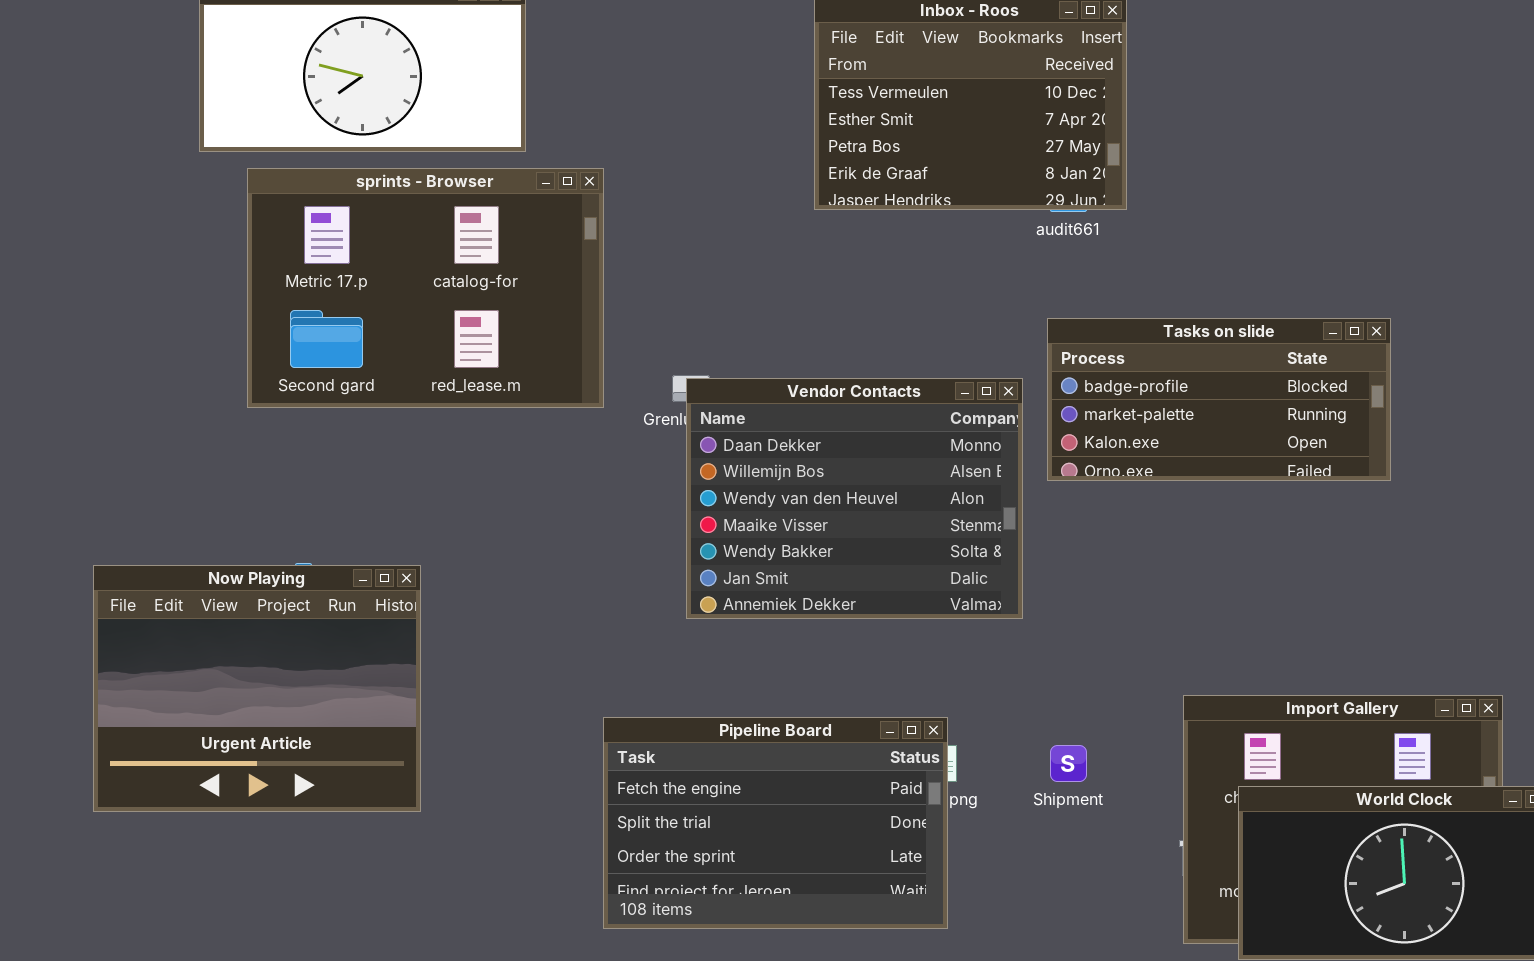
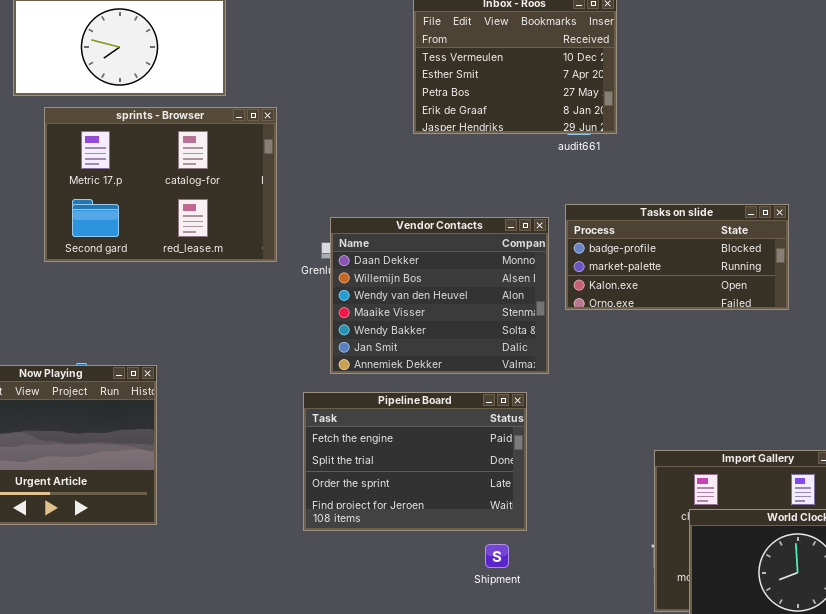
Vendor Contacts: [686,378,1023,619] -> [330,217,549,374], moved
Pipeline Board: [603,717,948,929] -> [303,392,527,531], moved
Shipment: [1050,745,1087,782] -> [485,544,509,568], moved

